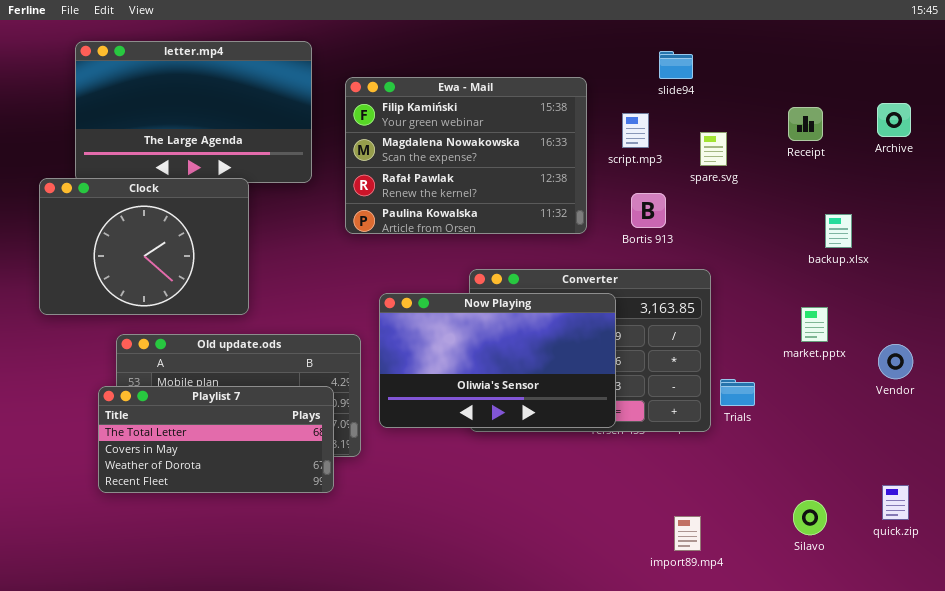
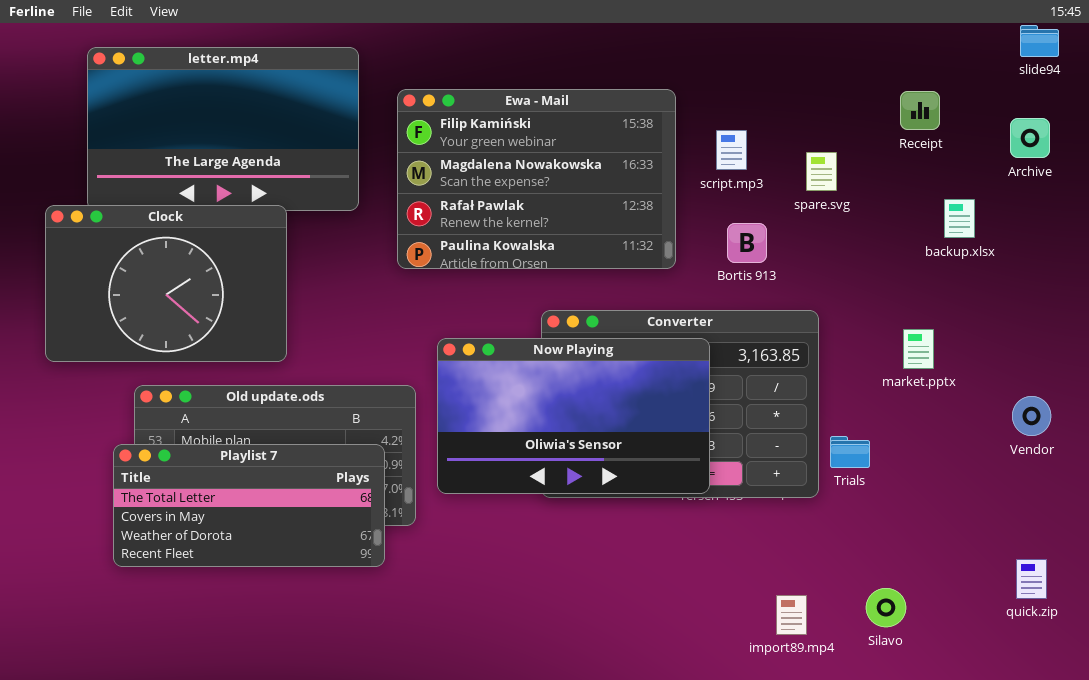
slide94: [659,51,693,79] -> [1020,25,1059,57], moved
Receipt: [788,107,823,141] -> [900,91,940,130], moved
backup.xlsx: [825,214,852,248] -> [944,199,975,238], moved
market.pptx: [801,307,828,342] -> [903,329,934,369], moved
Silavo: [793,500,827,535] -> [866,588,906,627], moved

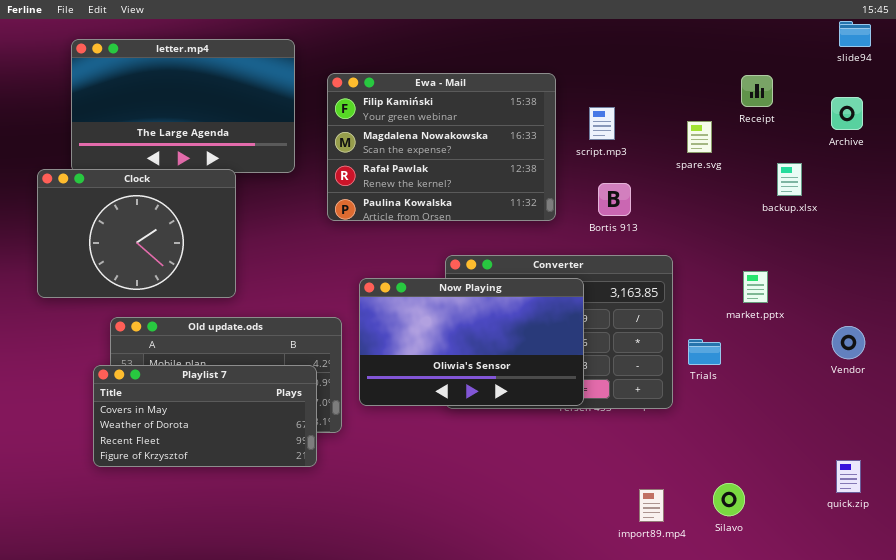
spare.svg: [806,152,837,191] -> [687,121,712,153], moved
Trials: [830,436,870,468] -> [688,339,721,365], moved
Playlist 7: [113,444,385,567] -> [93,365,317,467], scrolled down 1 row

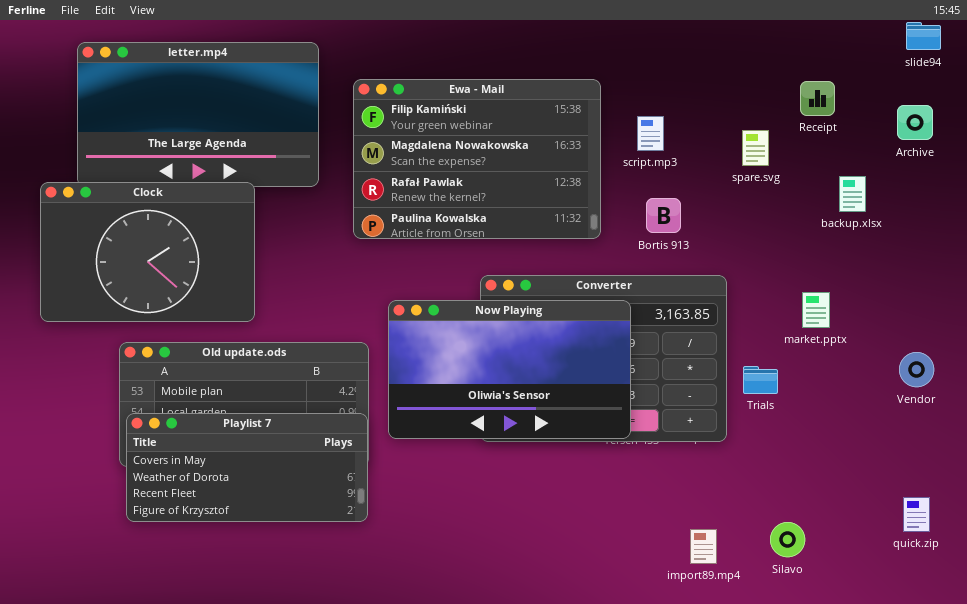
Playlist 7: [93,365,317,467] -> [126,413,368,522], moved

